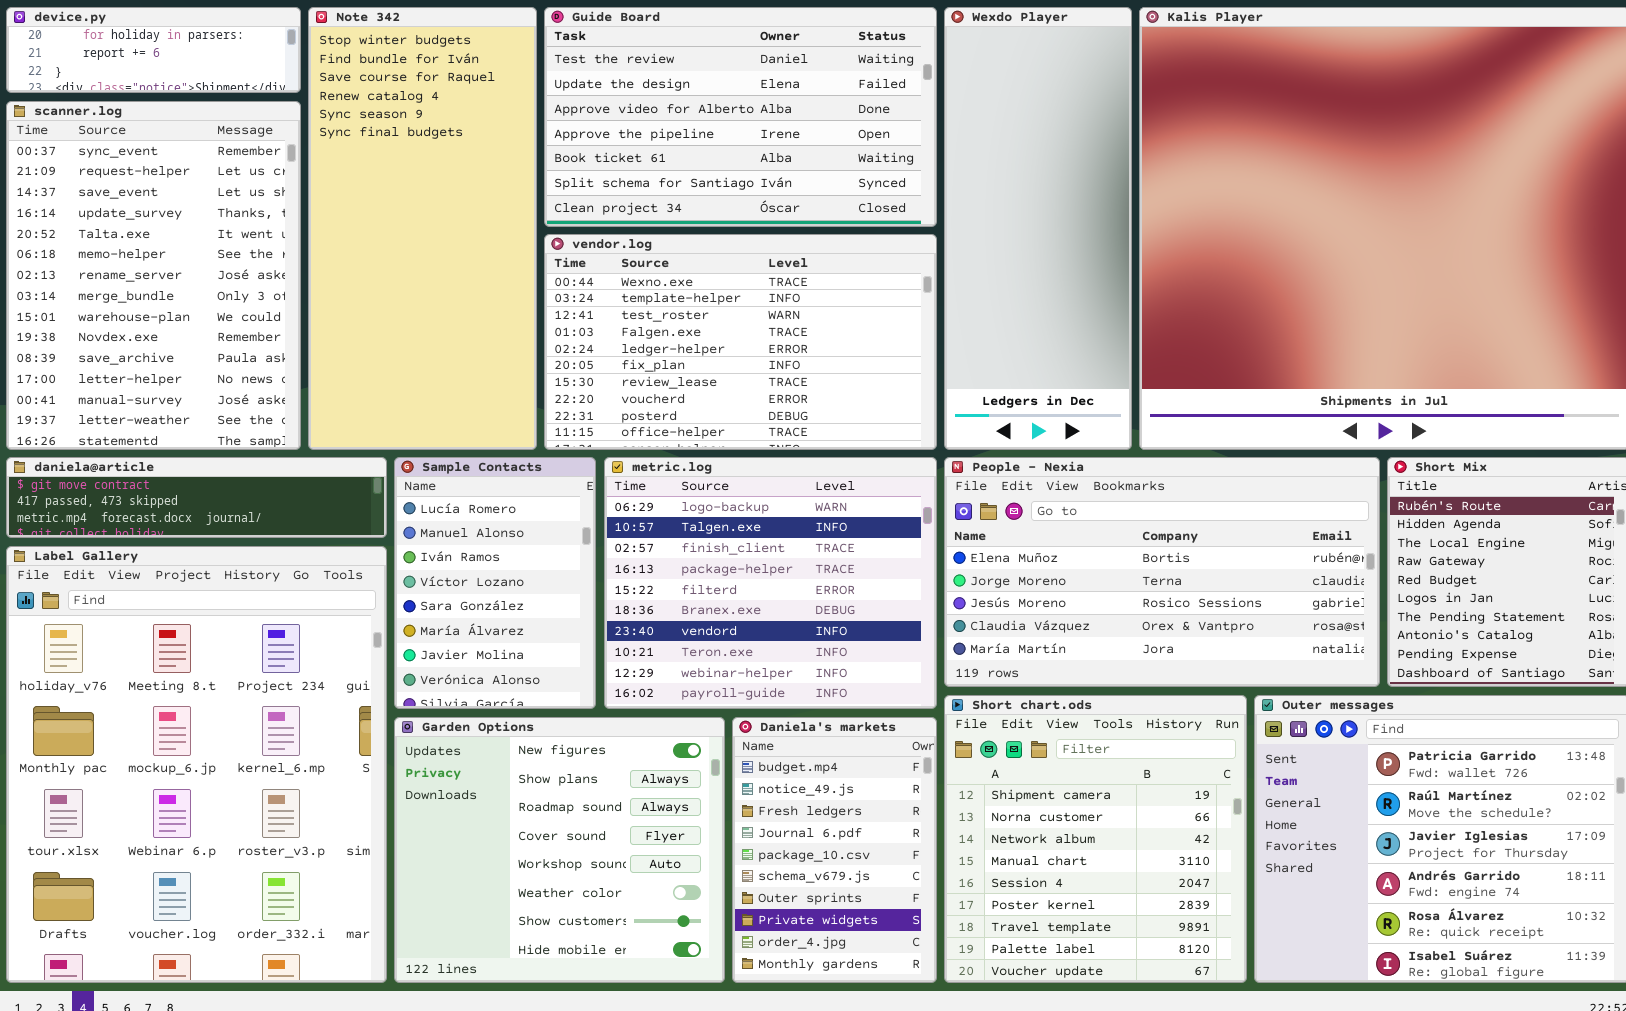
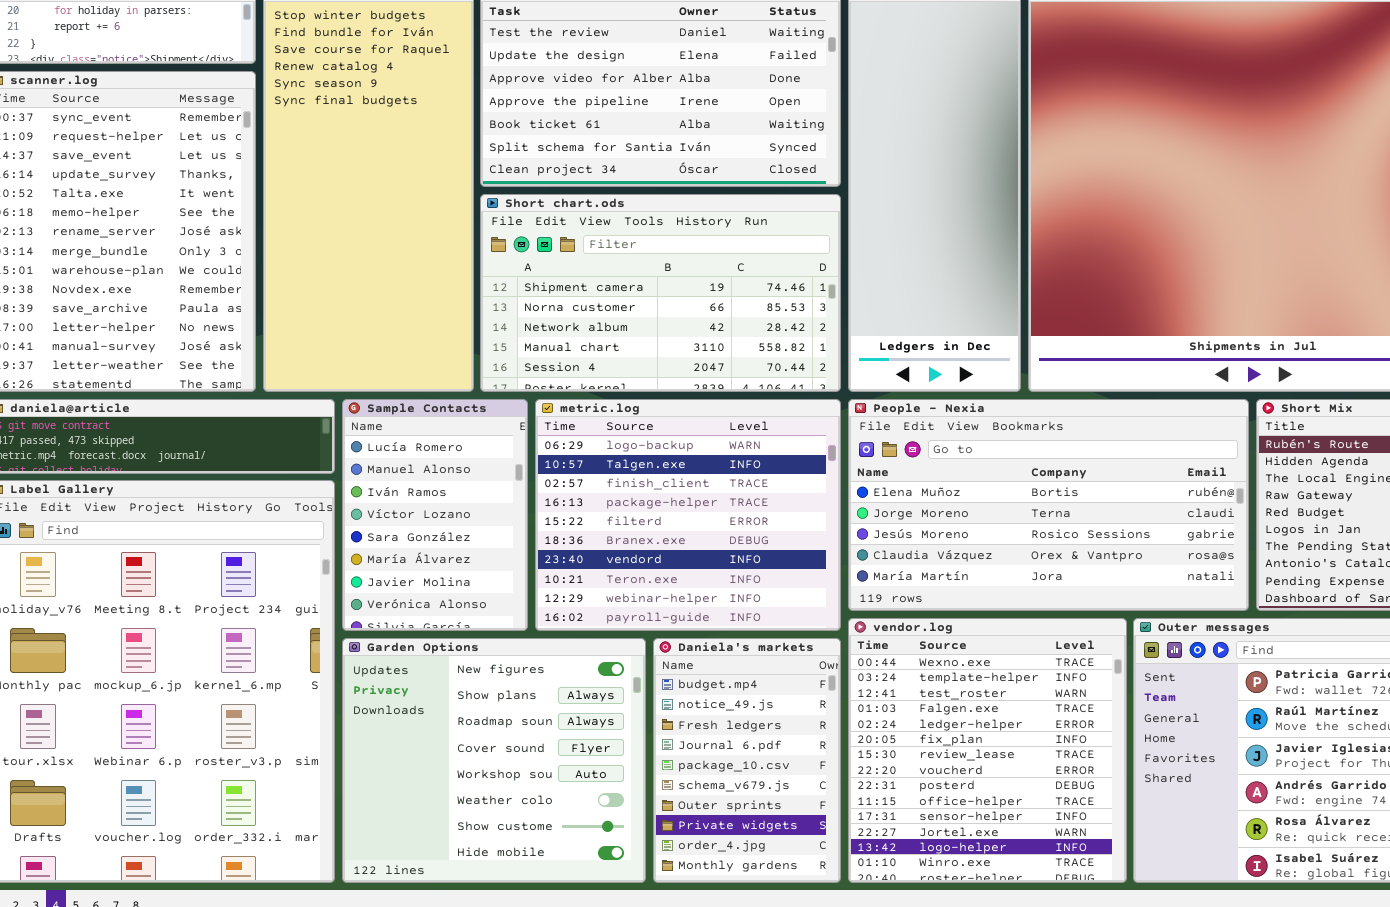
vendor.log: [544,234,937,450] -> [848,618,1127,883], moved, resized
Short chart.ods: [944,695,1247,983] -> [480,194,841,392], moved, resized

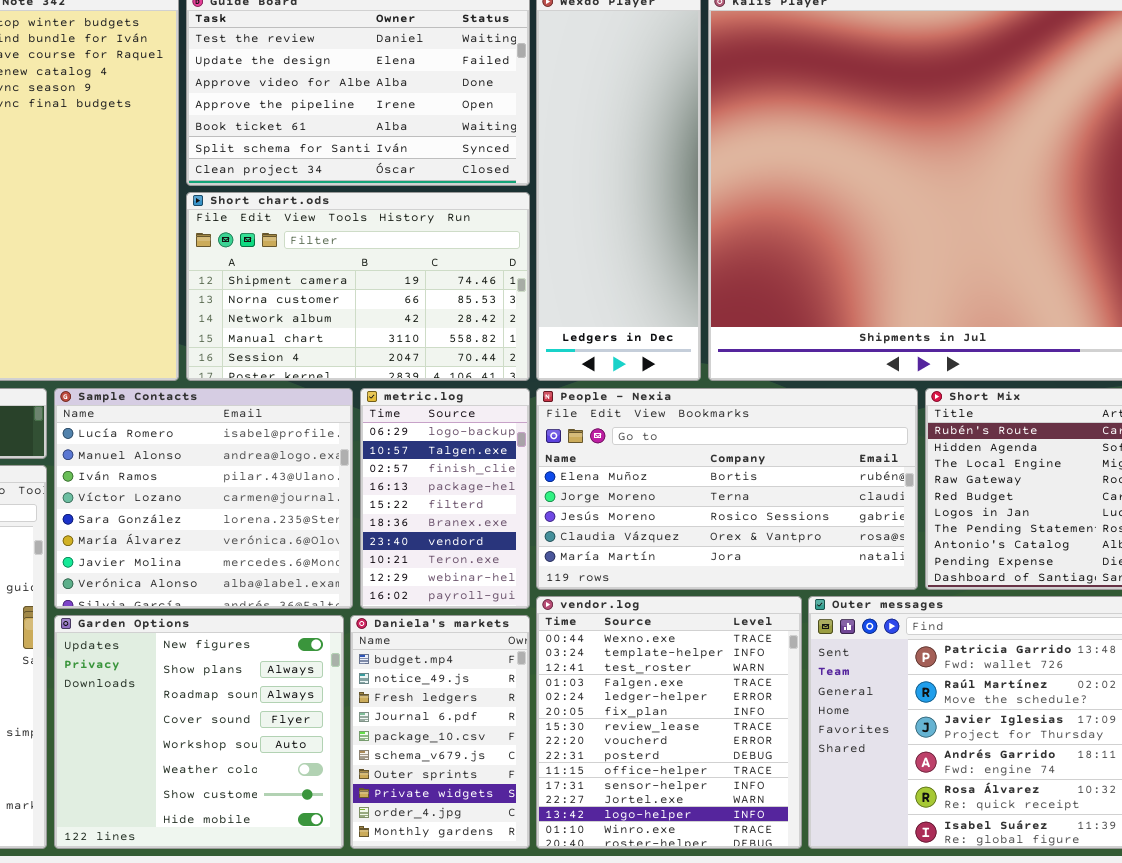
Sample Contacts: [342,399,528,631] -> [54,388,353,609], resized
metric.log: [535,399,841,631] -> [360,388,530,609], resized

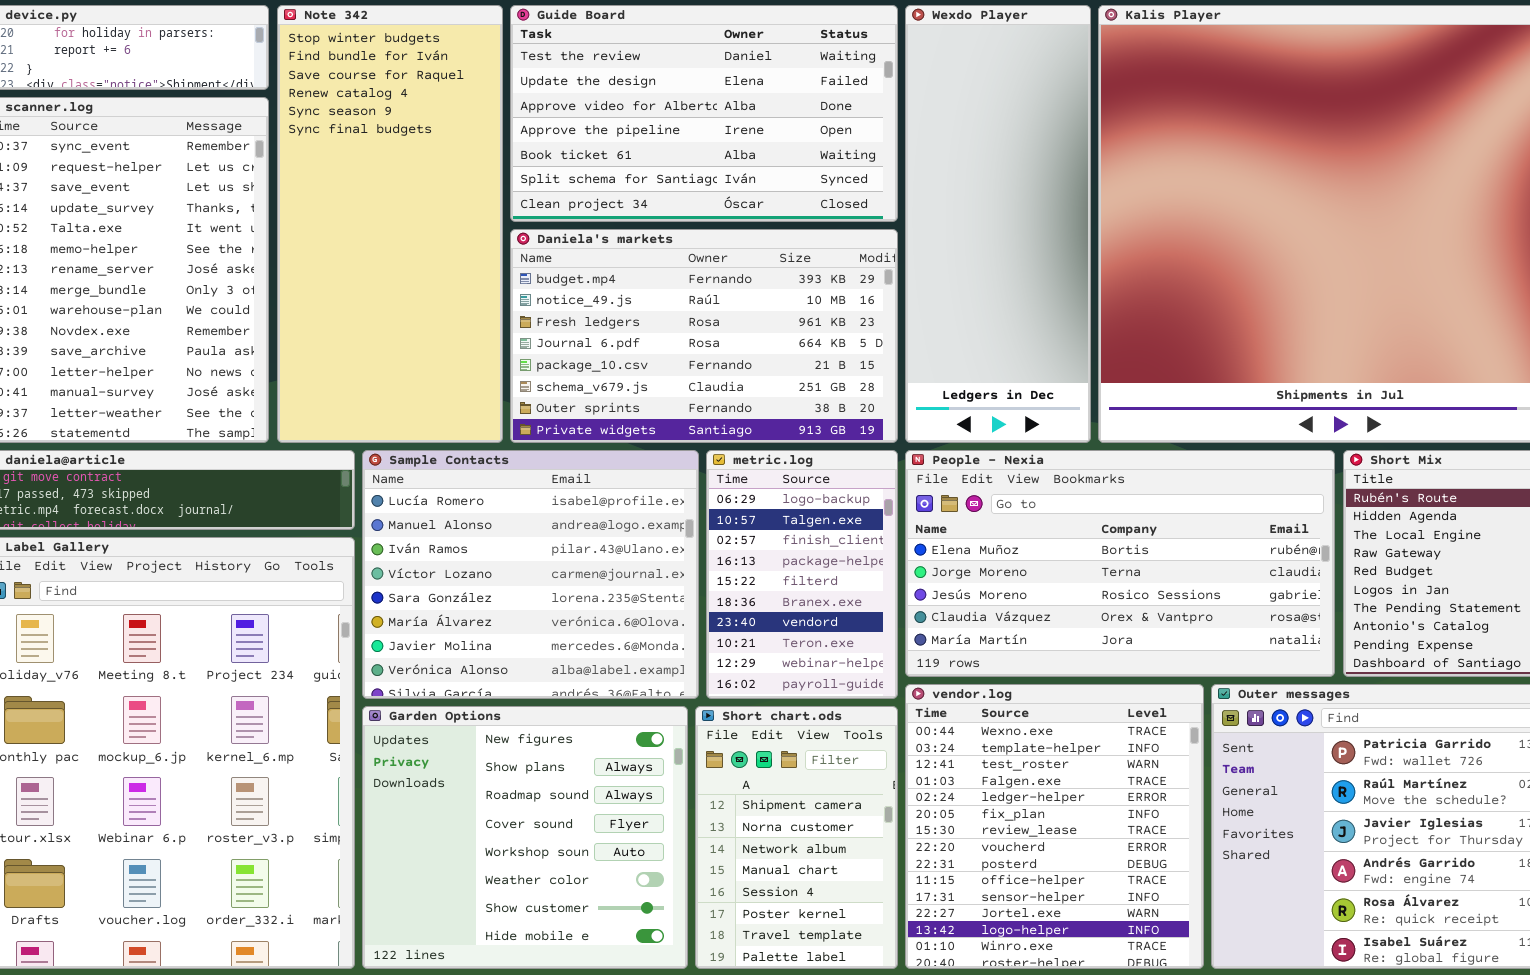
Short chart.ods: [186,192,530,381] -> [695,706,898,969], moved, resized
Daniela's markets: [350,615,530,849] -> [510,229,898,443], moved, resized

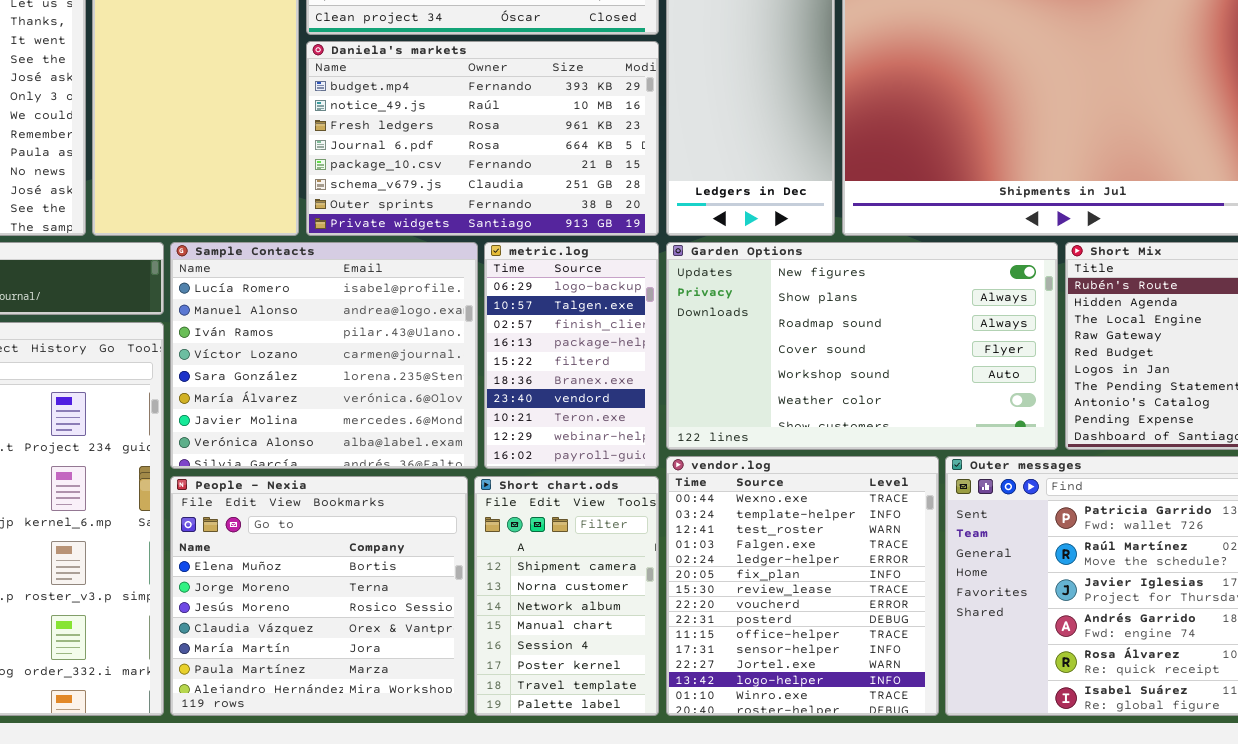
People - Nexia: [905,450,1335,677] -> [170,476,468,716], moved, resized
Garden Options: [362,706,688,969] -> [666,242,1058,450], moved, resized

